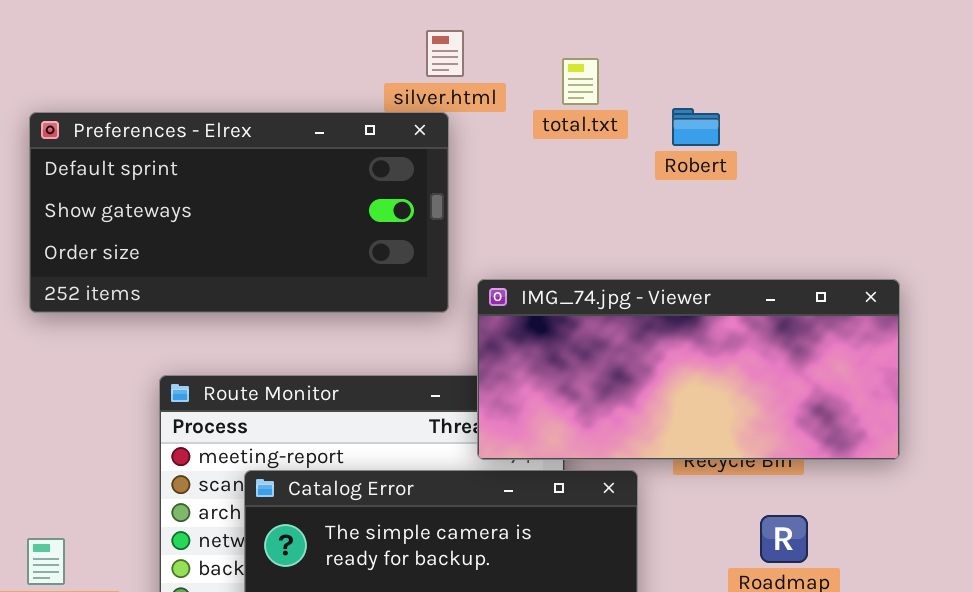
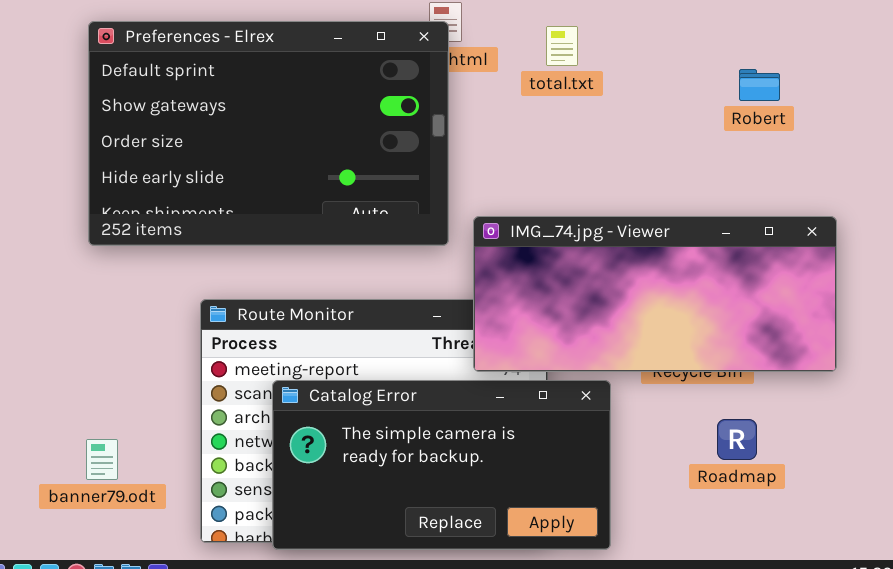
Robert: [672,108,720,146] -> [739,69,780,101], moved
Preferences - Elrex: [29,112,449,313] -> [88,21,449,246], resized

